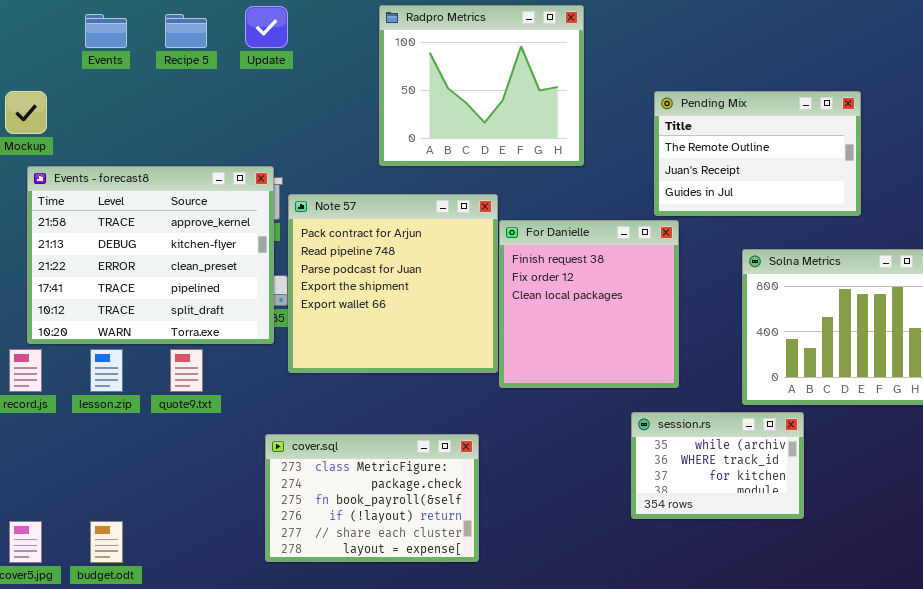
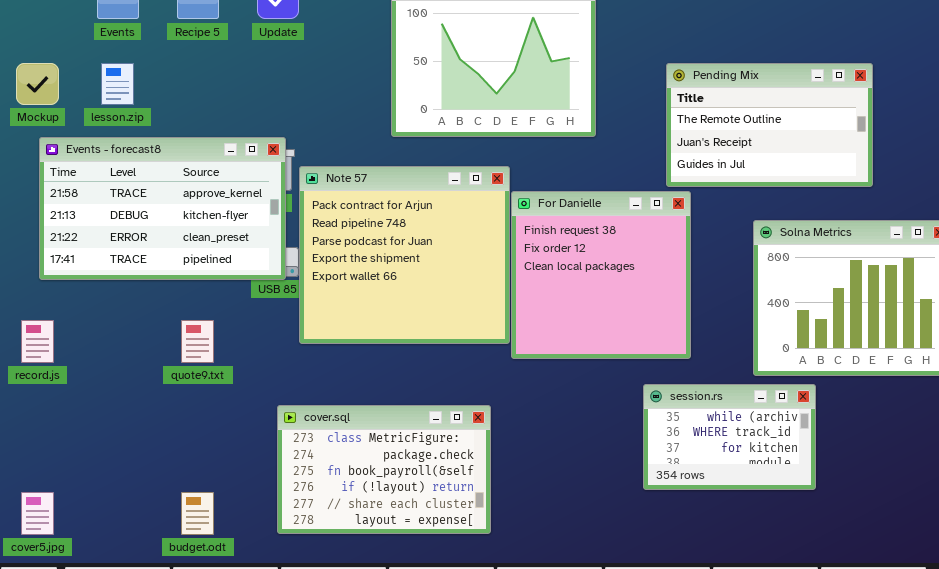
Events - forecast8: [27,166,274,344] -> [39,137,286,280], resized
lesson.zip: [90,349,123,392] -> [101,63,134,105], moved
budget.odt: [90,521,123,563] -> [181,492,214,535], moved

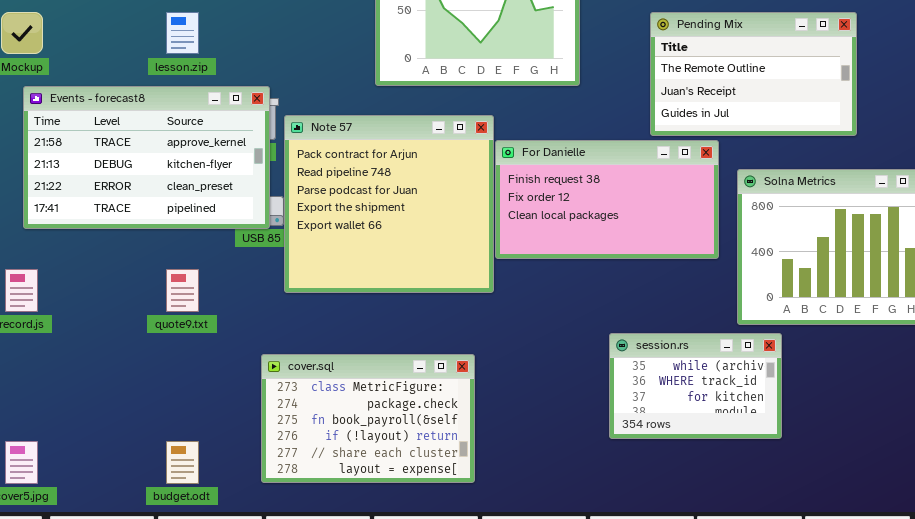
lesson.zip: [101,63,134,105] -> [166,12,199,54], moved
For Danielle: [511,191,691,359] -> [495,140,719,259], resized
session.rs: [643,384,816,490] -> [609,333,782,439], moved

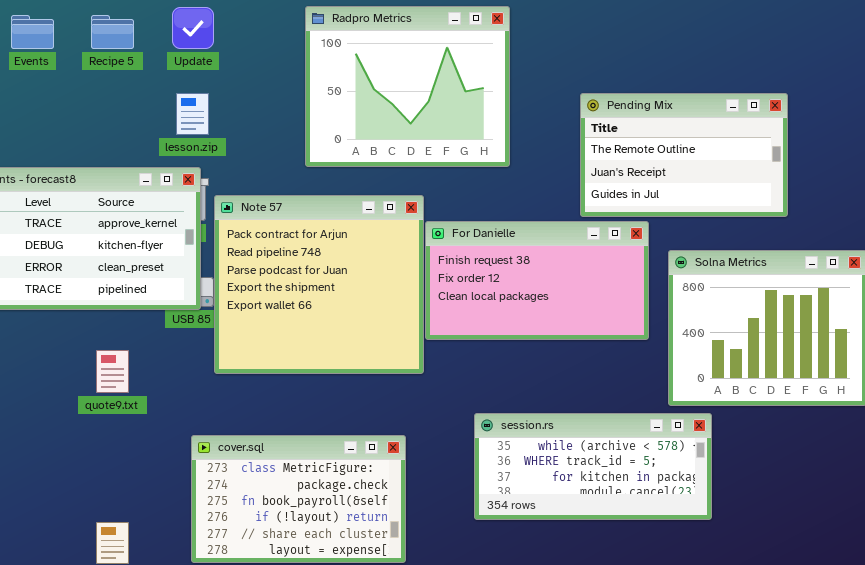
lesson.zip: [166,12,199,54] -> [176,93,209,135], moved
session.rs: [609,333,782,439] -> [474,413,712,520], resized

